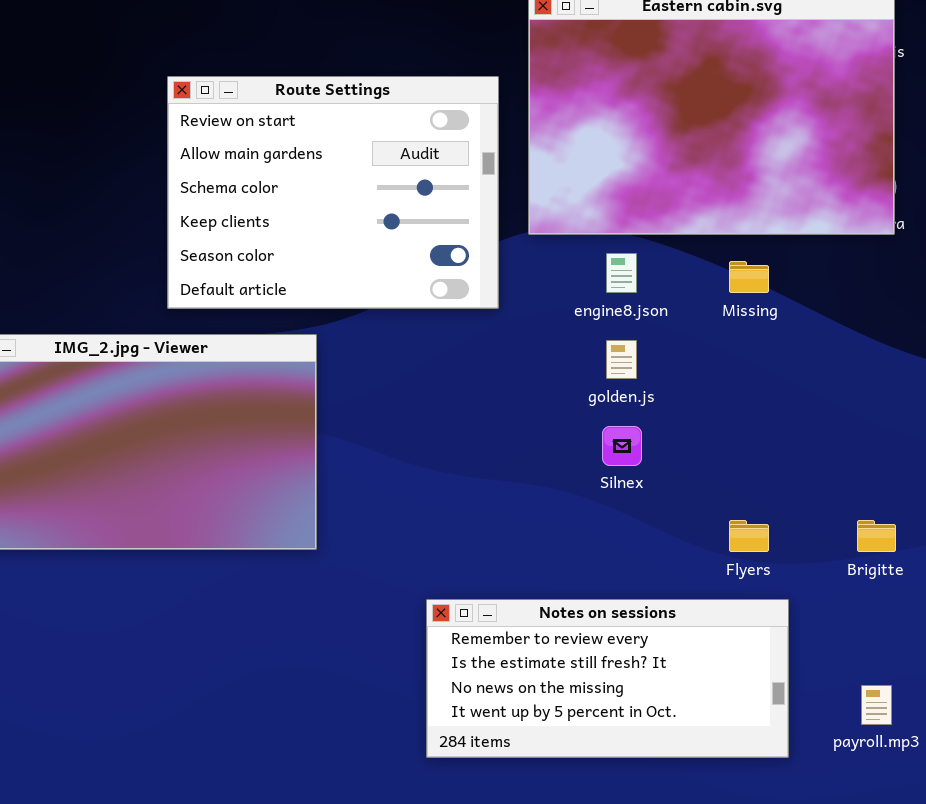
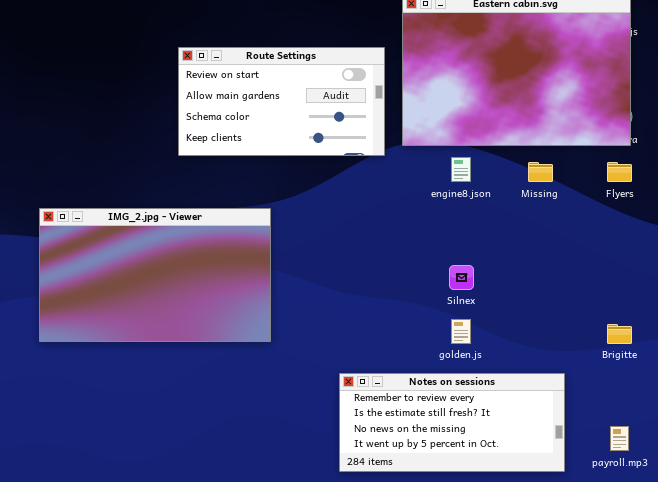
Route Settings: [167,76,499,309] -> [178,47,385,156], resized
golden.js: [606,340,637,379] -> [451,319,471,344], moved
Flyers: [729,520,769,552] -> [607,162,632,182], moved

